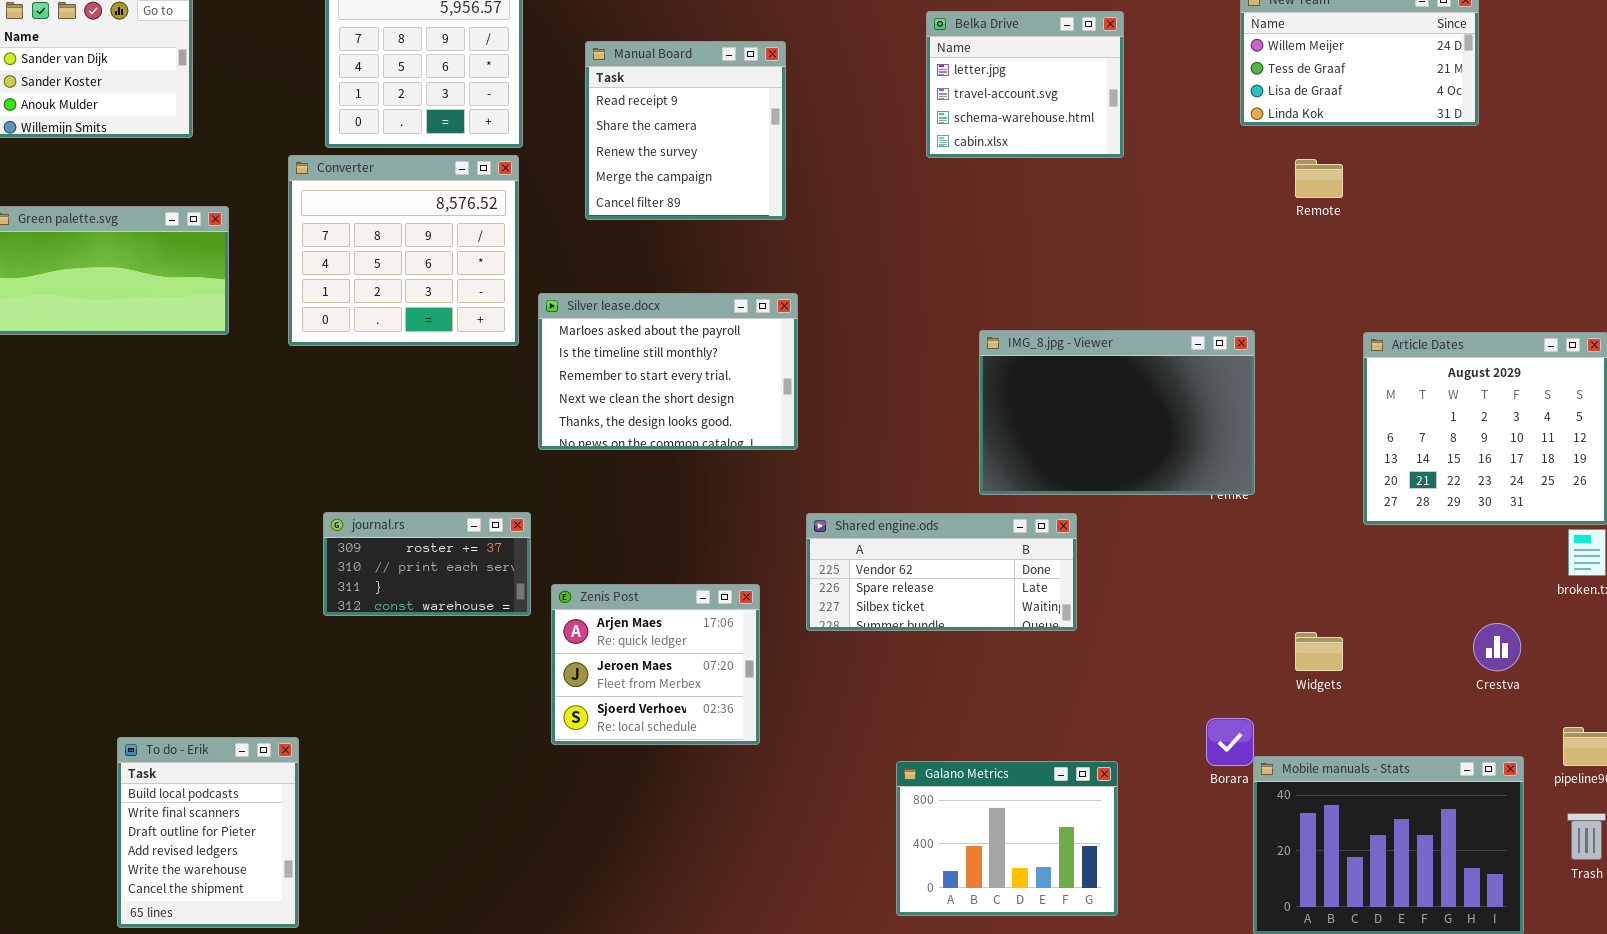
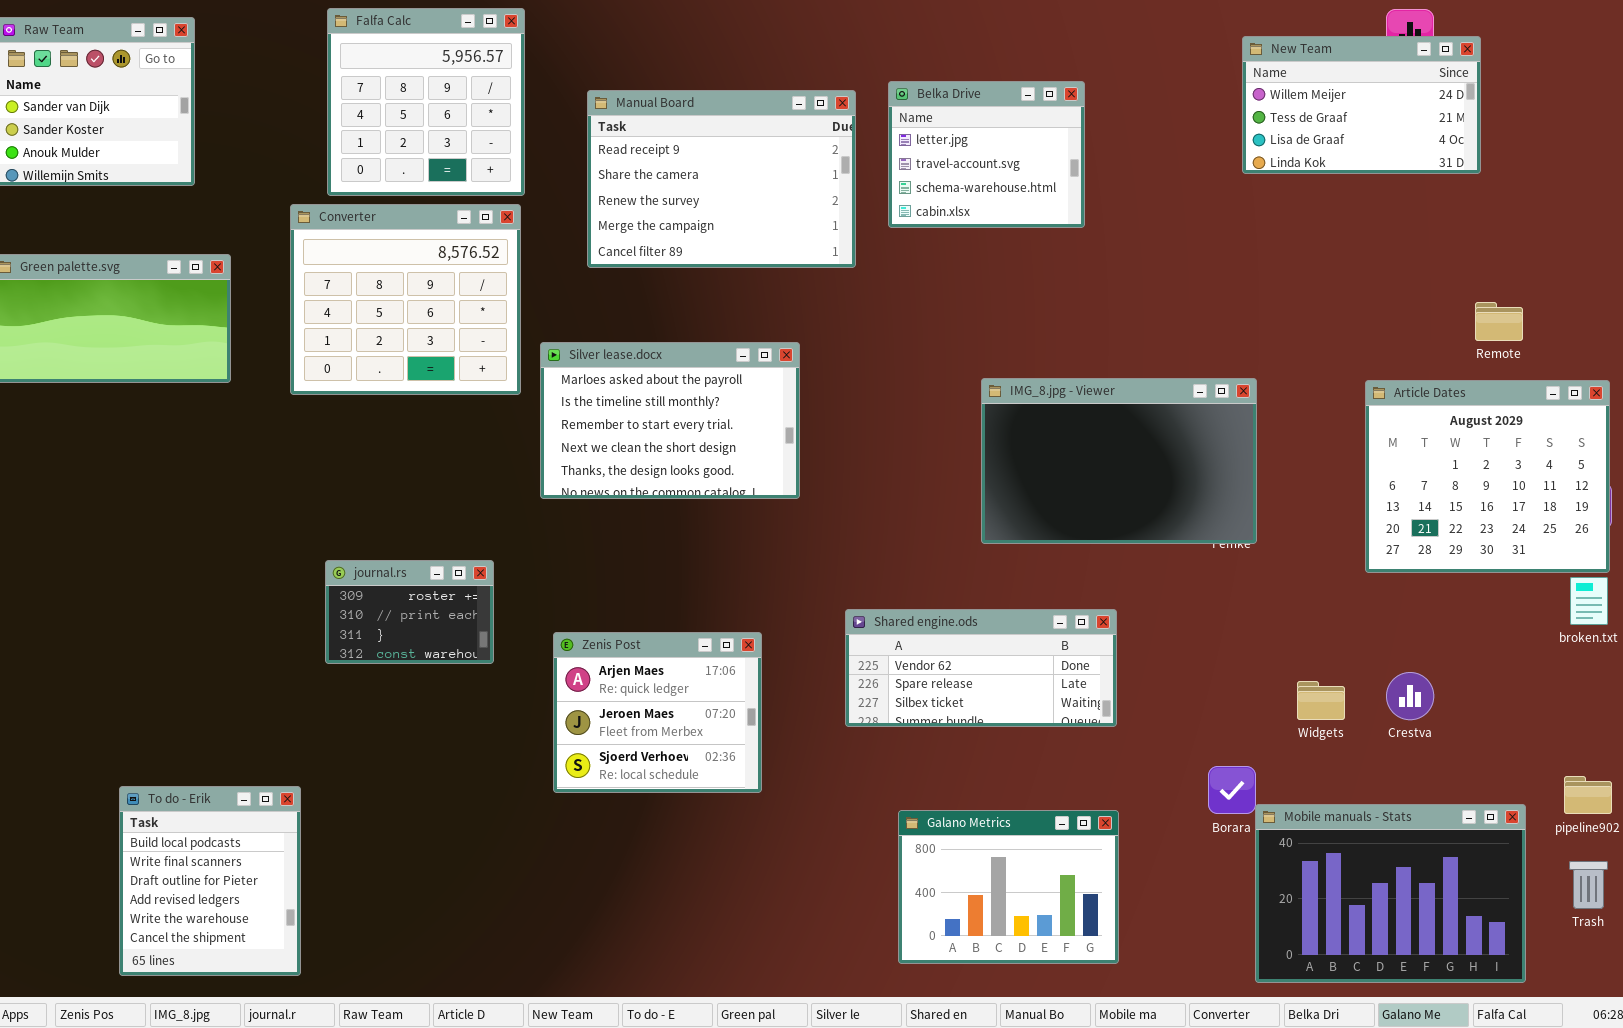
Belka Drive: [926,11,1124,158] -> [888,81,1085,228], moved
Manual Board: [585,41,786,220] -> [587,90,856,268], resized
Remote: [1295,159,1343,198] -> [1475,302,1523,341], moved
journal.rs: [323,512,531,616] -> [325,560,494,664], resized
Shared engine.ods: [806,513,1077,631] -> [845,609,1117,727], moved
Crestva: [1473,623,1521,671] -> [1386,672,1434,720], moved

